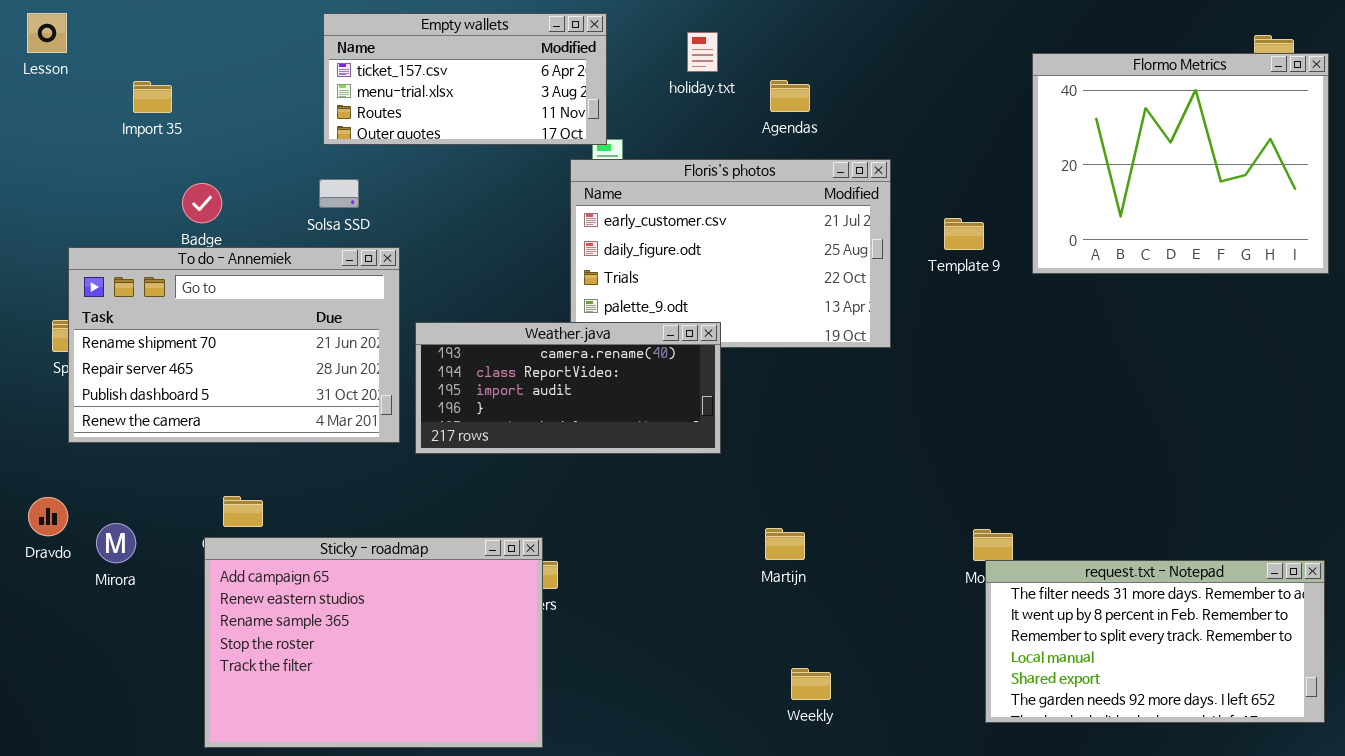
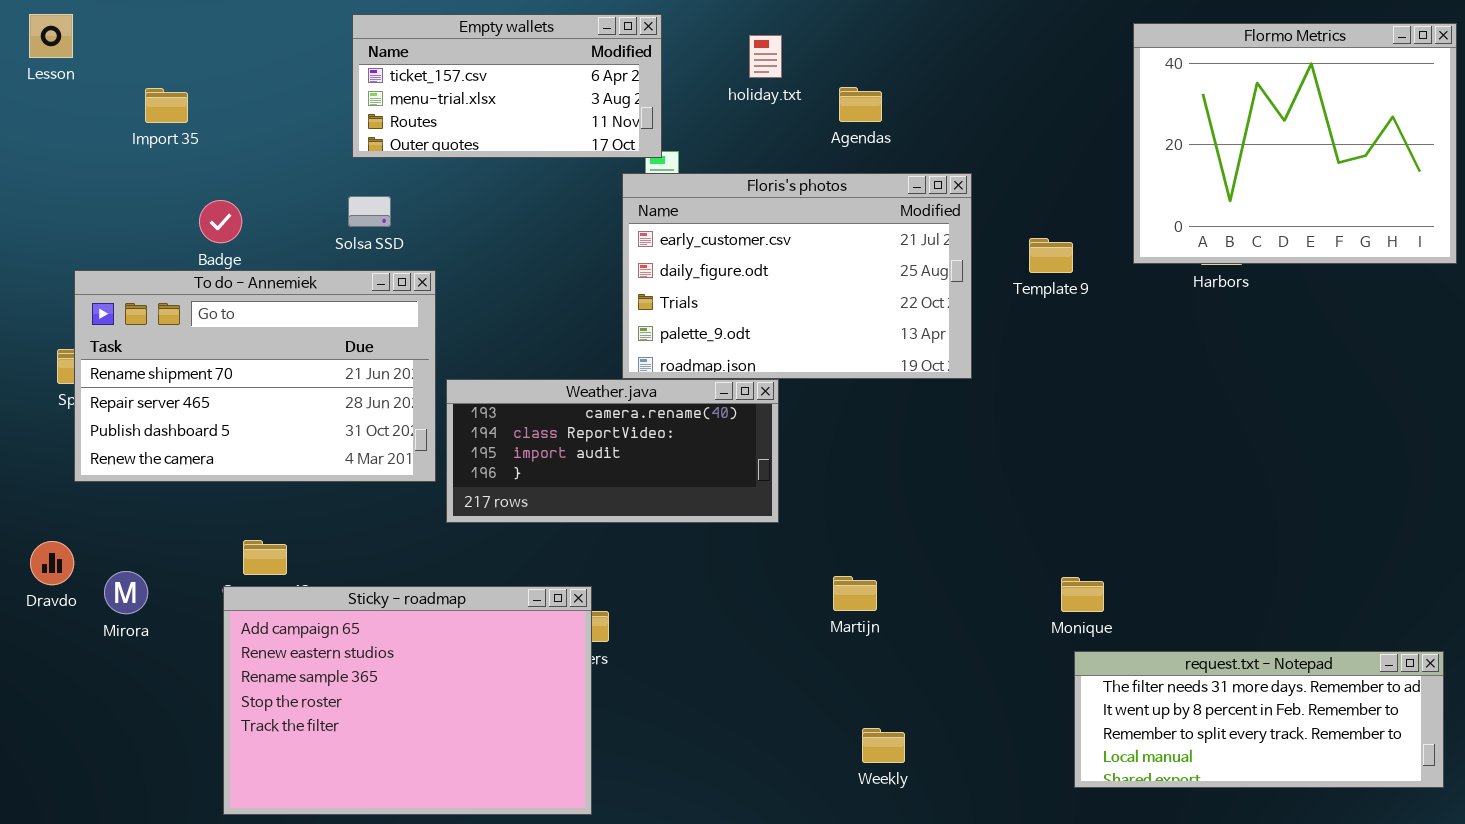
Flormo Metrics: [1032,53,1329,274] -> [1133,23,1457,264], moved
Weather.java: [415,322,721,454] -> [446,379,779,523], moved
request.txt - Notepad: [985,560,1325,723] -> [1074,651,1444,788], resized

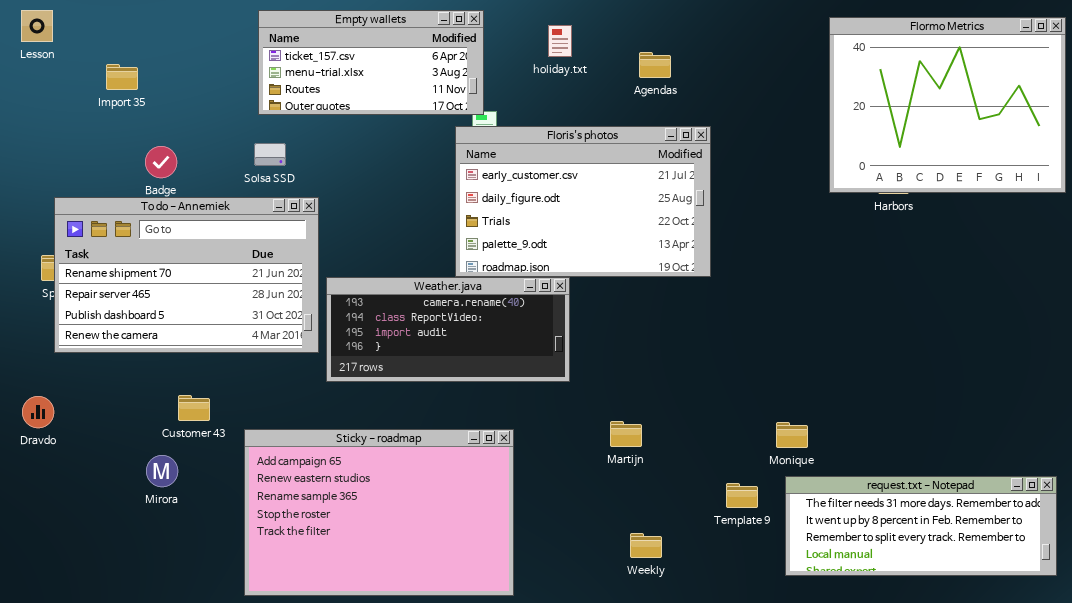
Agendas: [839,87,882,122] -> [639,52,671,78], moved
Template 9: [1029,238,1073,273] -> [726,483,758,508], moved
Mirora: [104,571,148,614] -> [146,455,178,487], moved
Sticky - roadmap: [223,586,592,815] -> [244,429,514,596], moved

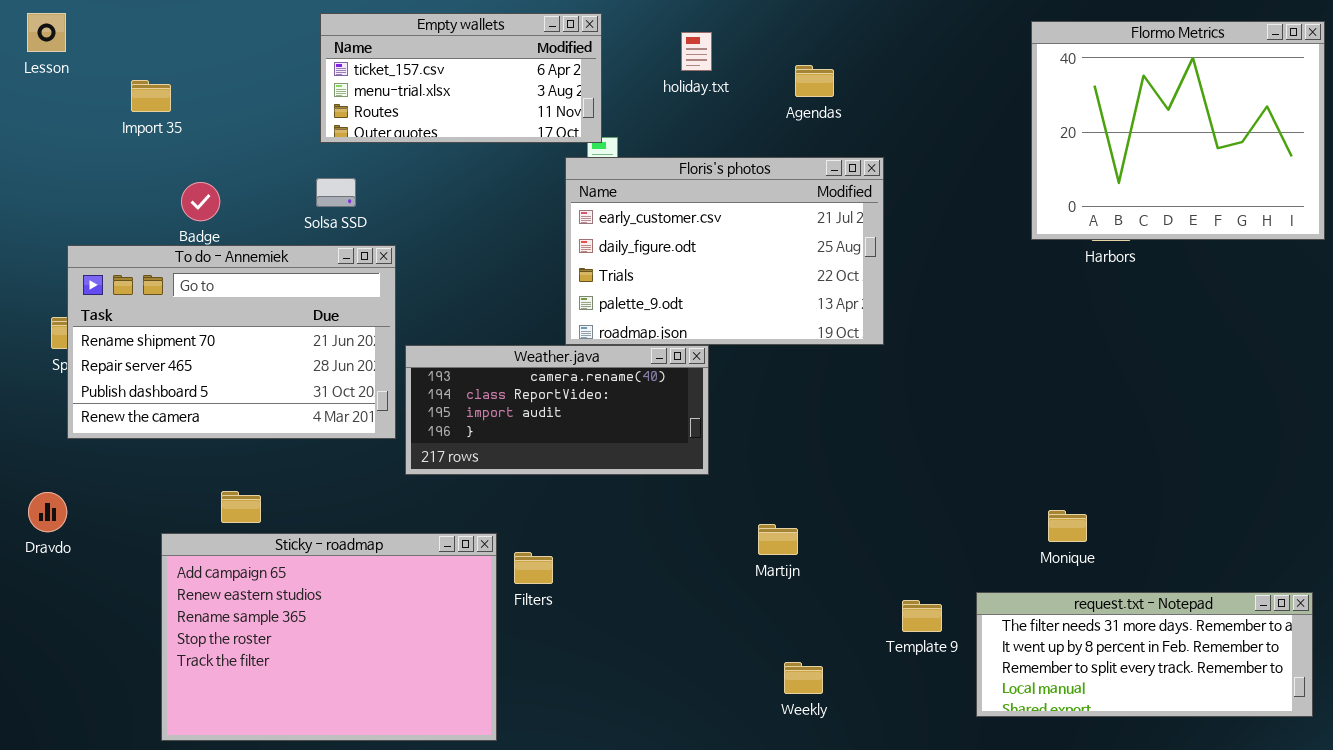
Monique: [776,422,808,448] -> [1048,510,1087,542], moved
Sticky - roadmap: [244,429,514,596] -> [161,533,497,741], moved

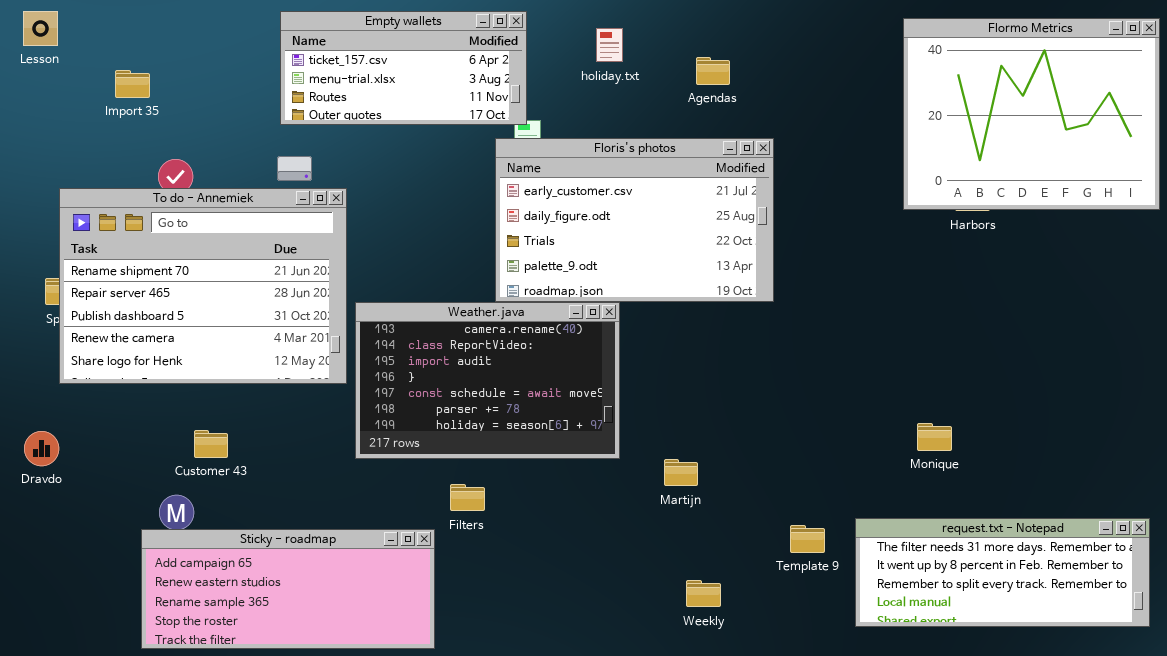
To do - Annemiek: [67,245,396,439] -> [59,188,347,384], resized
Weather.java: [405,345,709,475] -> [355,302,620,459], resized
Monique: [1048,510,1087,542] -> [917,423,952,451], moved
Sticky - roadmap: [161,533,497,741] -> [141,529,435,649], resized

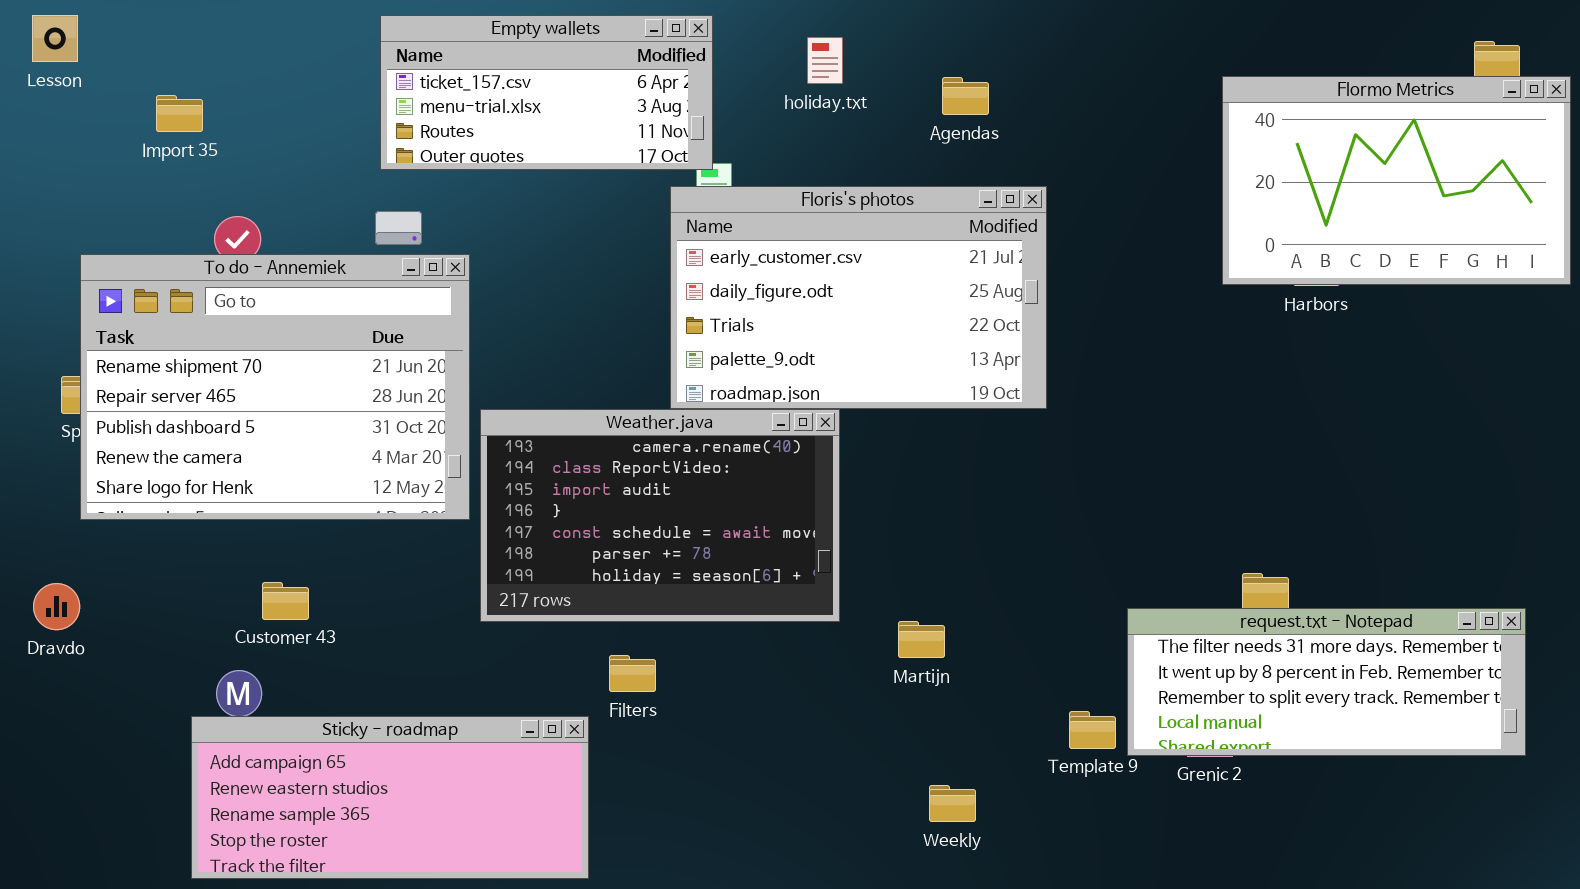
Flormo Metrics: [903,18,1160,210] -> [1222,76,1571,285], resized
request.txt - Notepad: [855,518,1150,627] -> [1127,608,1526,756], moved

